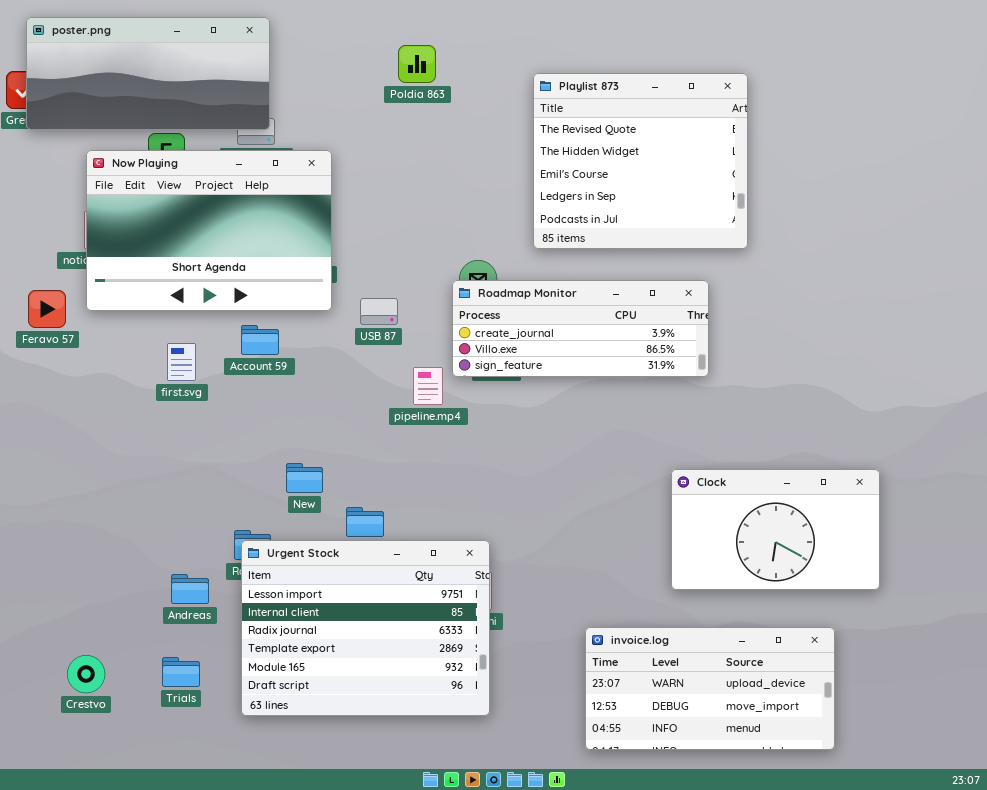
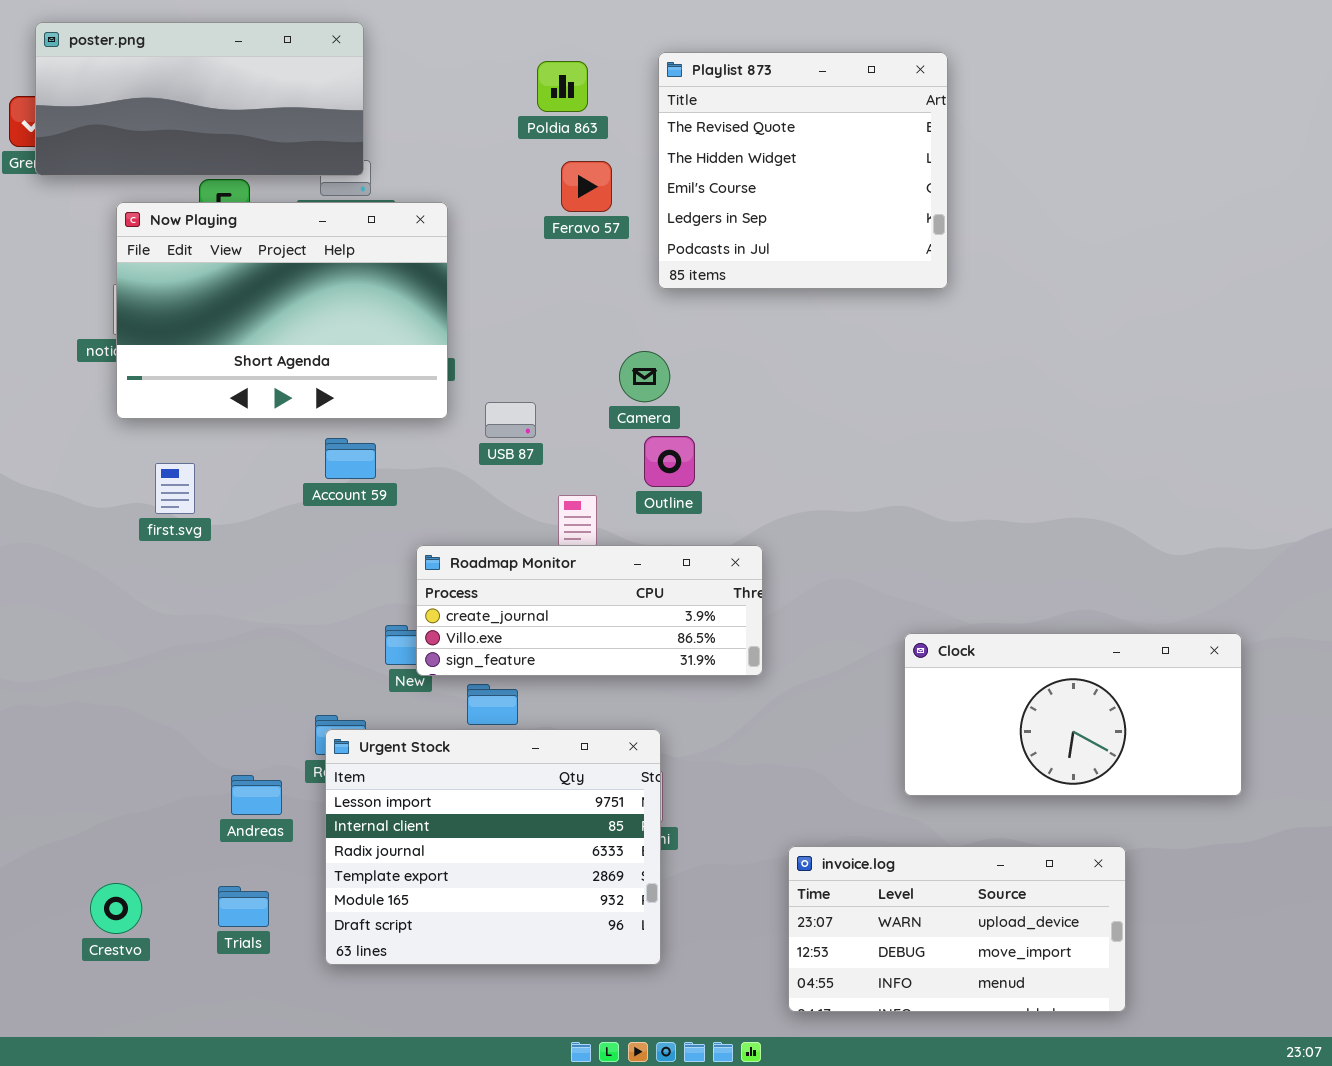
Playlist 873: [533,73,748,249] -> [658,52,948,289], moved
Roadmap Monitor: [452,280,709,377] -> [416,545,763,676], moved
Feravo 57: [28,290,66,328] -> [561,161,612,212], moved
first.svg: [167,343,196,381] -> [155,463,195,514], moved
Clock: [671,469,880,590] -> [904,633,1242,796], resized

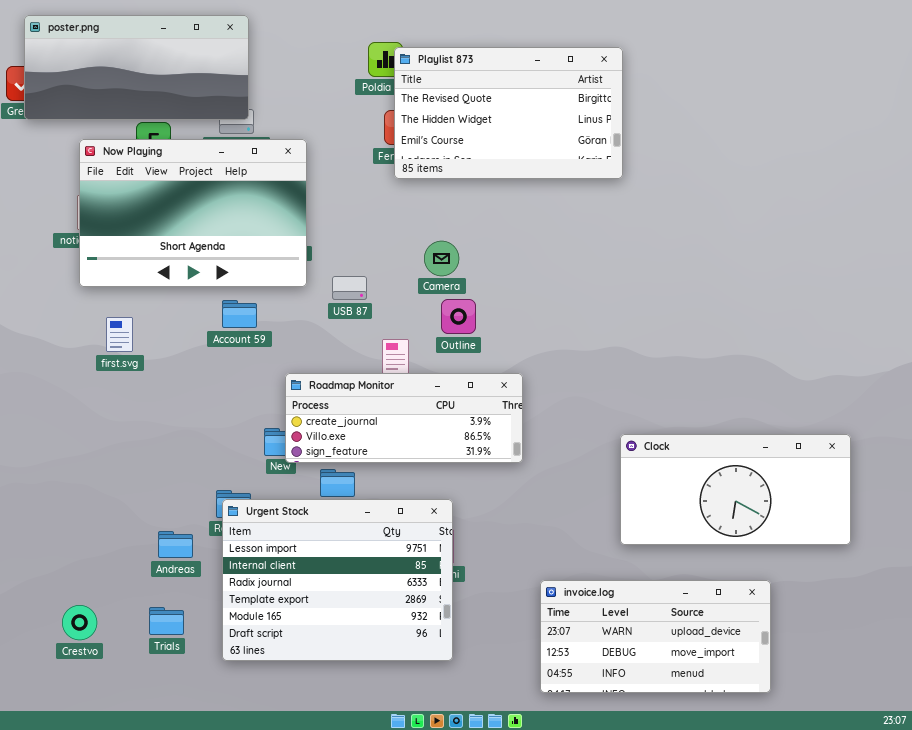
Playlist 873: [658,52,948,289] -> [394,47,623,179], moved, resized

